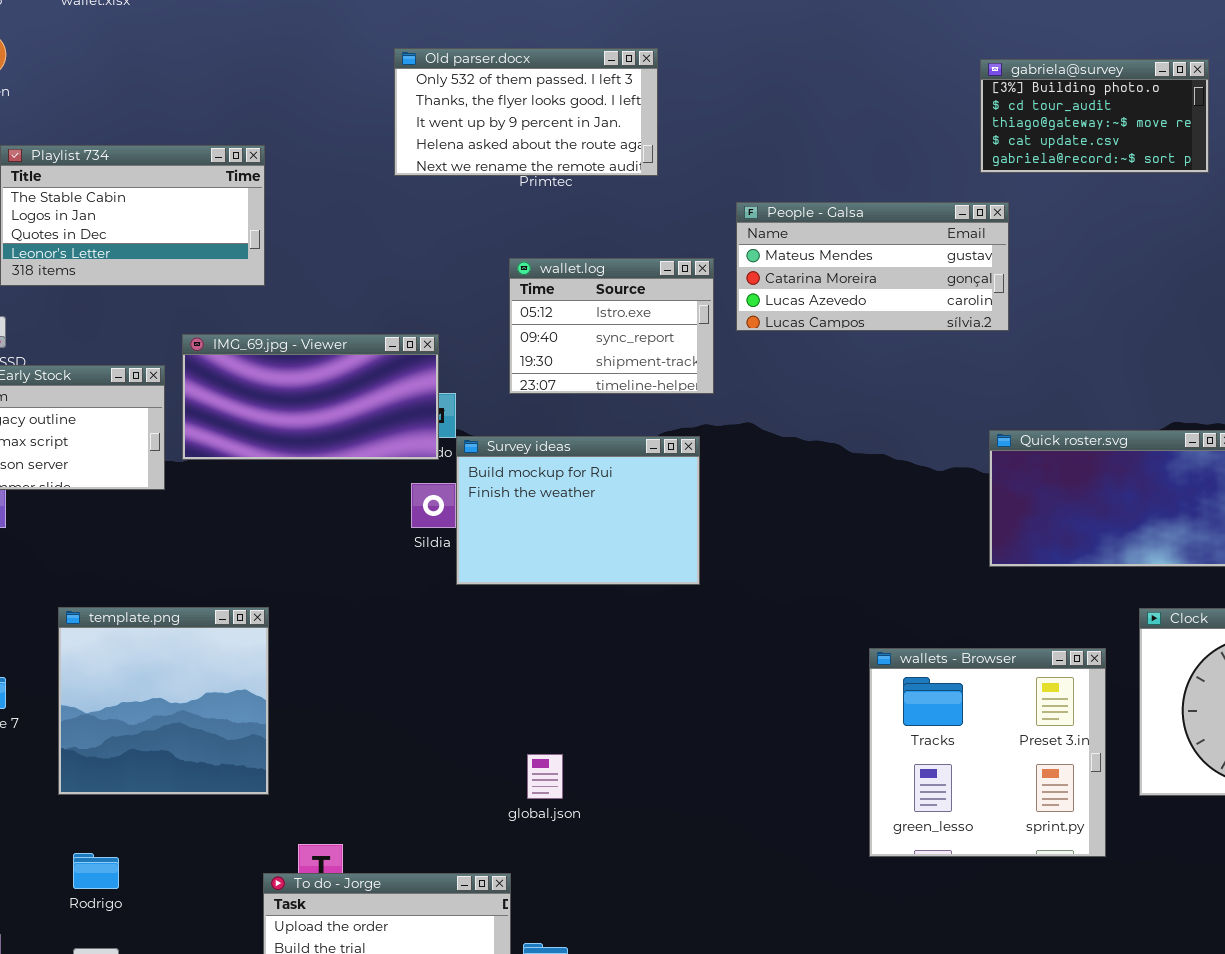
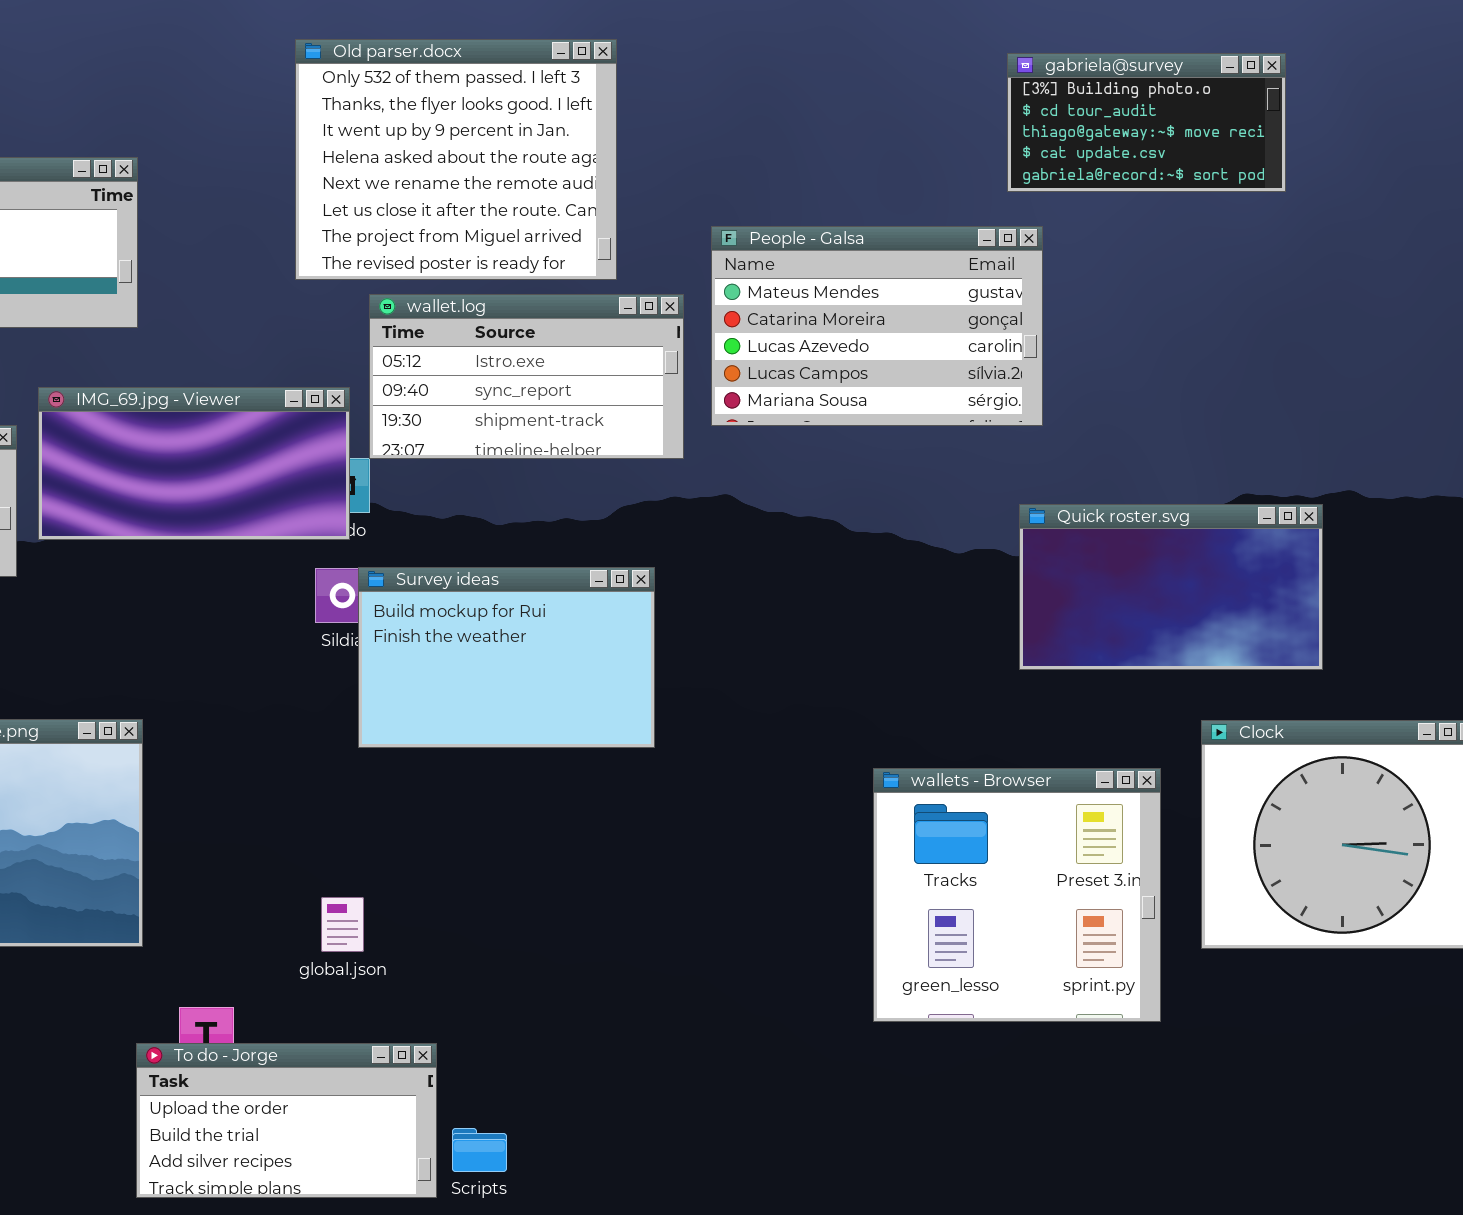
Old parser.docx: [394,48,658,176] -> [295,39,617,280], resized
People - Galsa: [736,202,1009,331] -> [711,226,1043,426], resized
wallet.log: [509,258,714,394] -> [369,294,684,459], resized
Survey ideas: [456,436,700,585] -> [358,567,655,748], moved
global.json: [527,754,563,799] -> [321,897,364,952], moved

